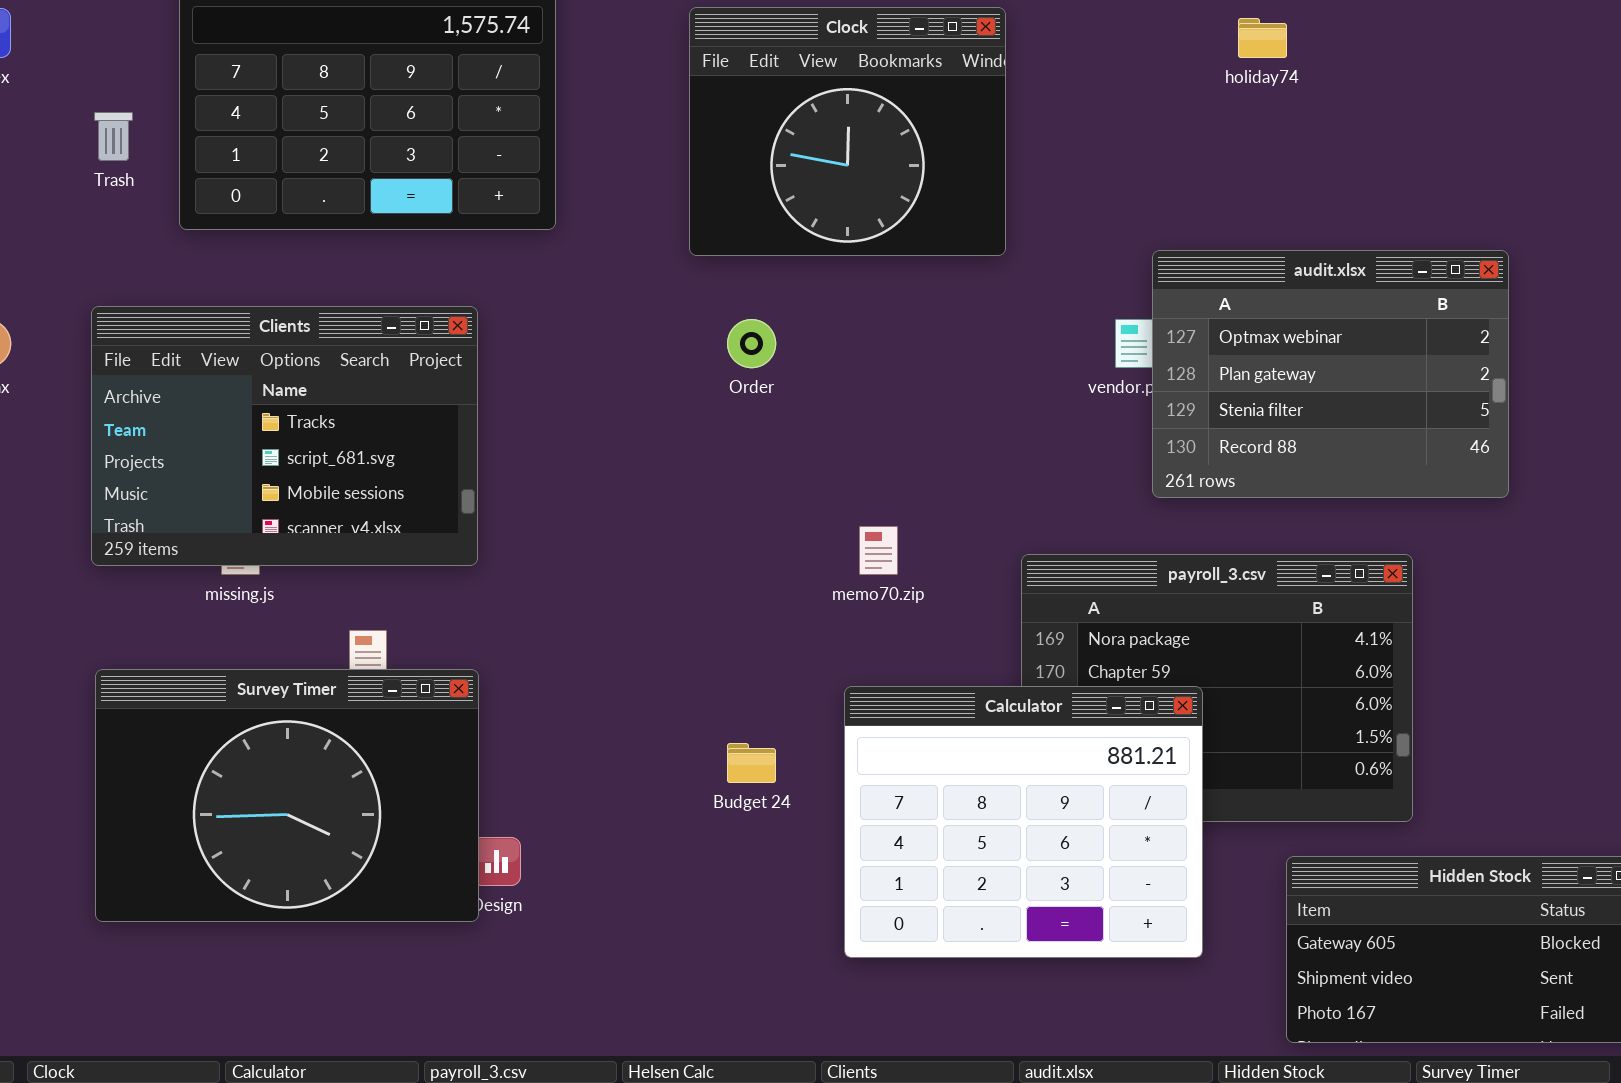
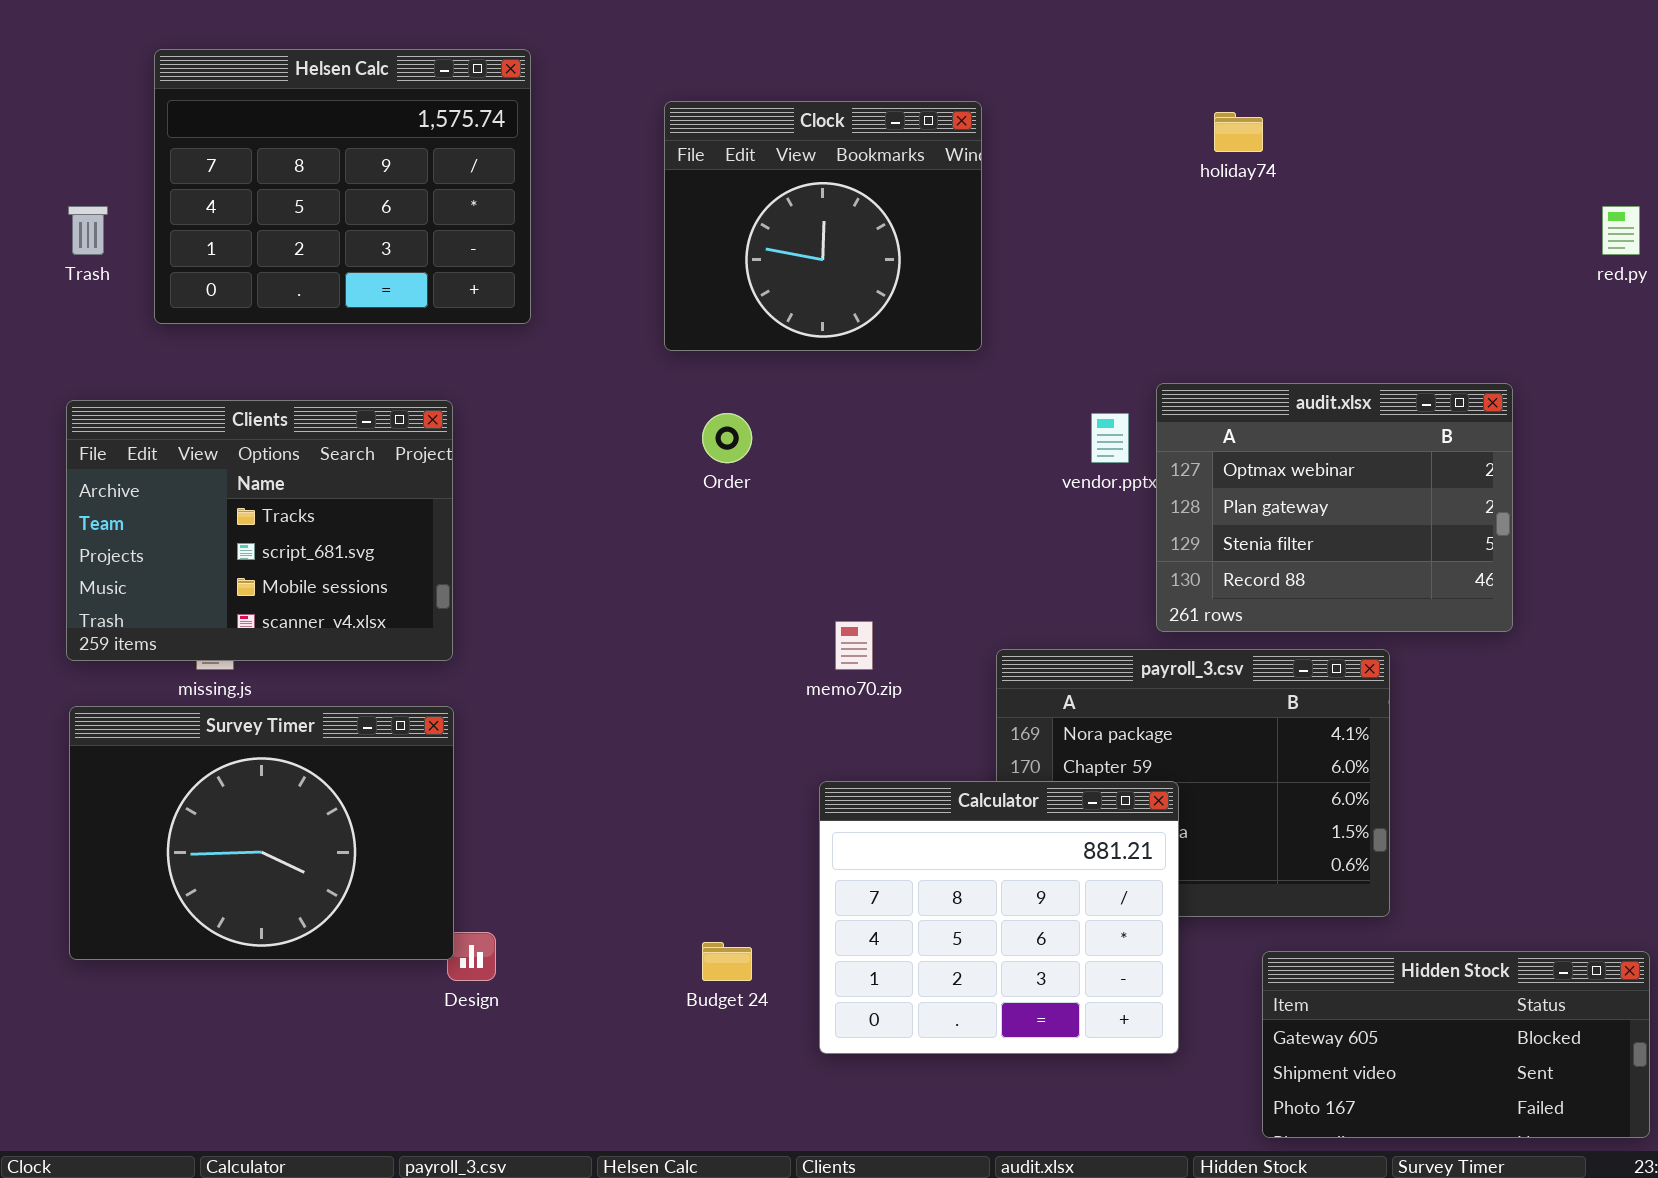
audit.xlsx: [1152,250,1509,498] -> [1156,383,1513,632], moved
Survey Timer: [95,669,479,922] -> [69,706,454,960], moved
Budget 24: [727,743,776,783] -> [702,942,752,981], moved

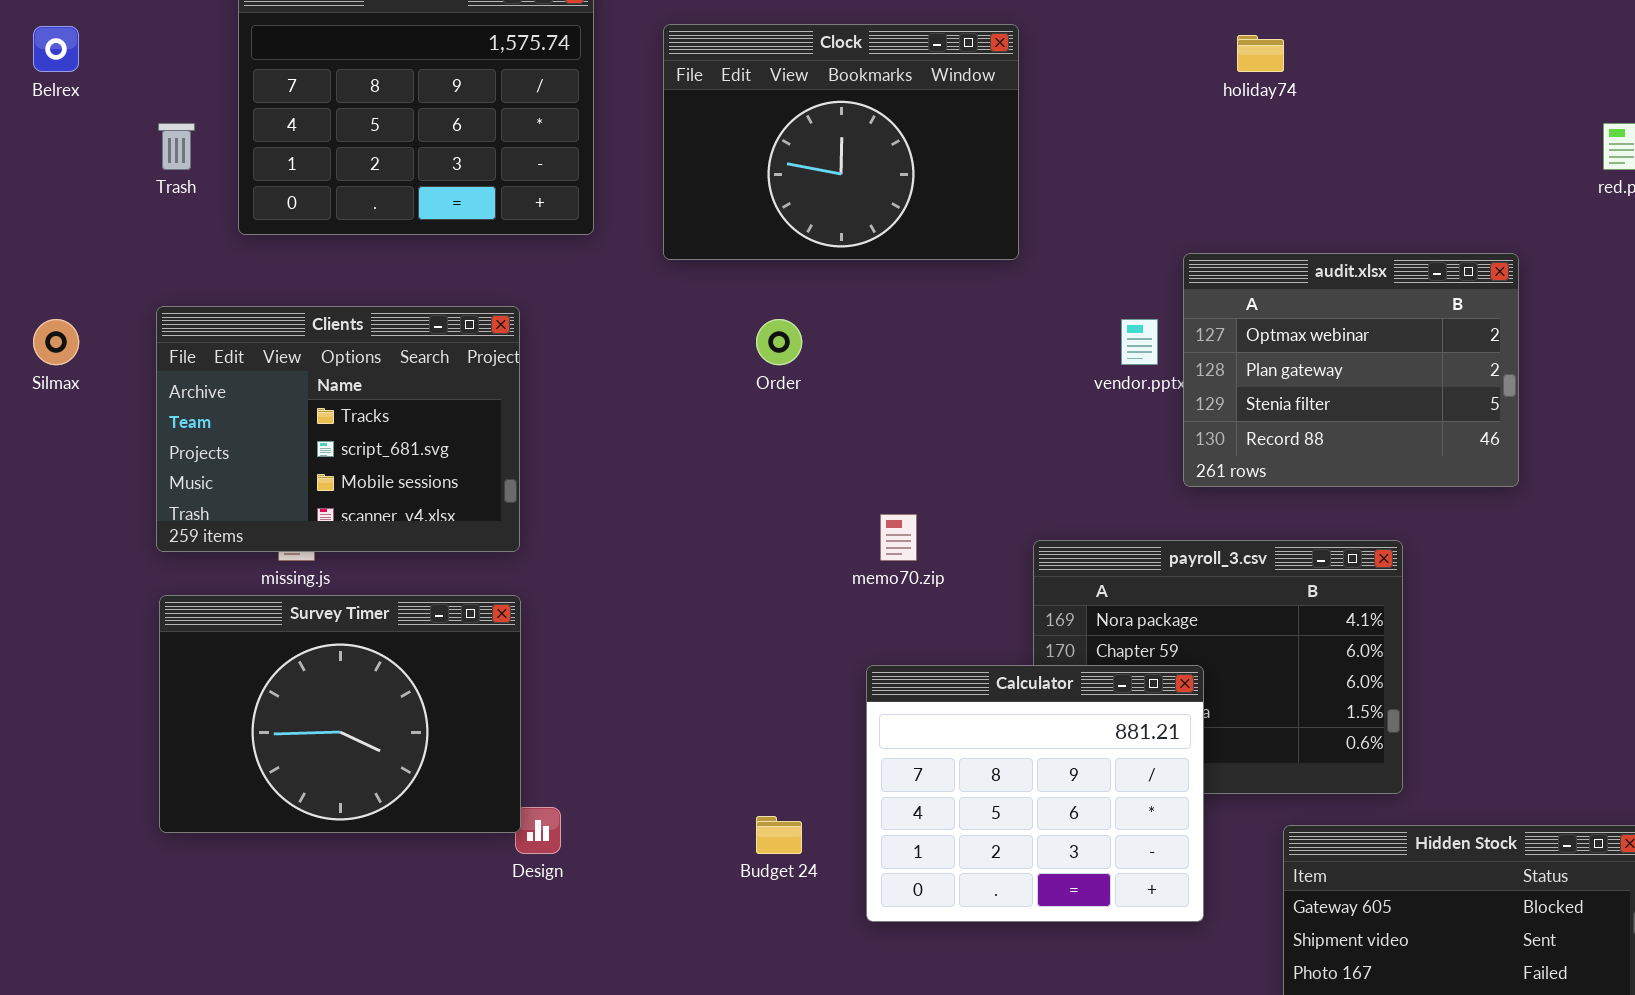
Clock: [664,101,982,351] -> [663,24,1019,260], resized
audit.xlsx: [1156,383,1513,632] -> [1183,253,1519,487], moved

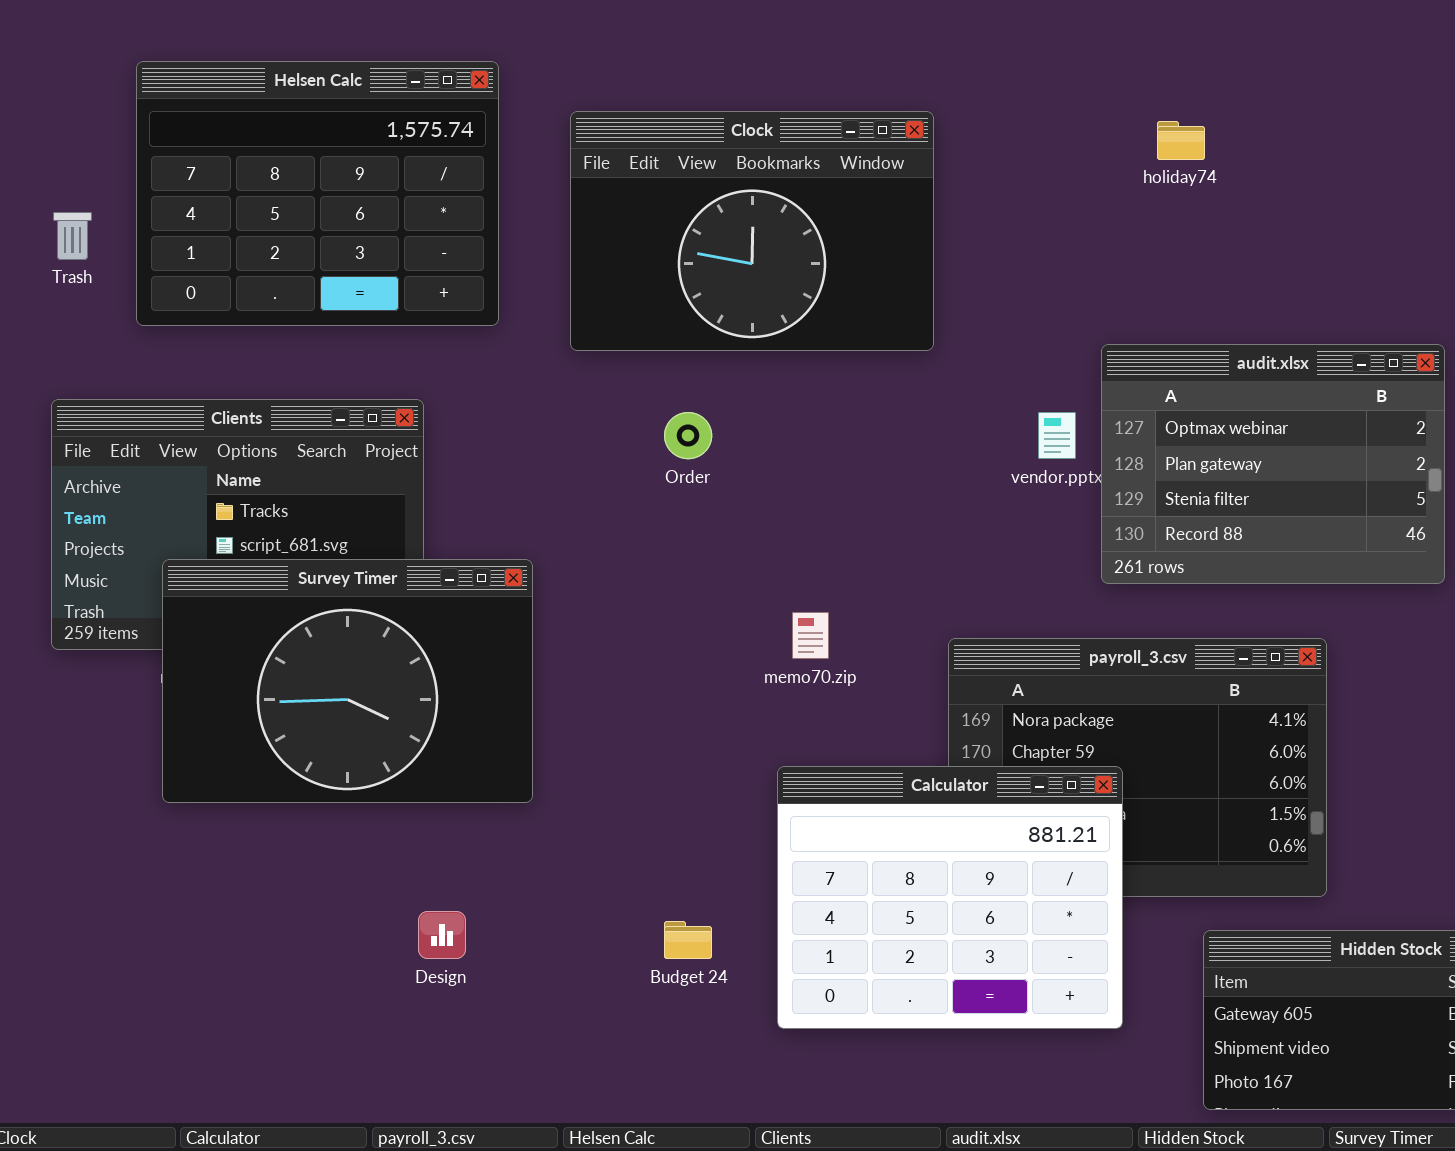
Survey Timer: [159,595,521,833] -> [162,559,533,803], moved

